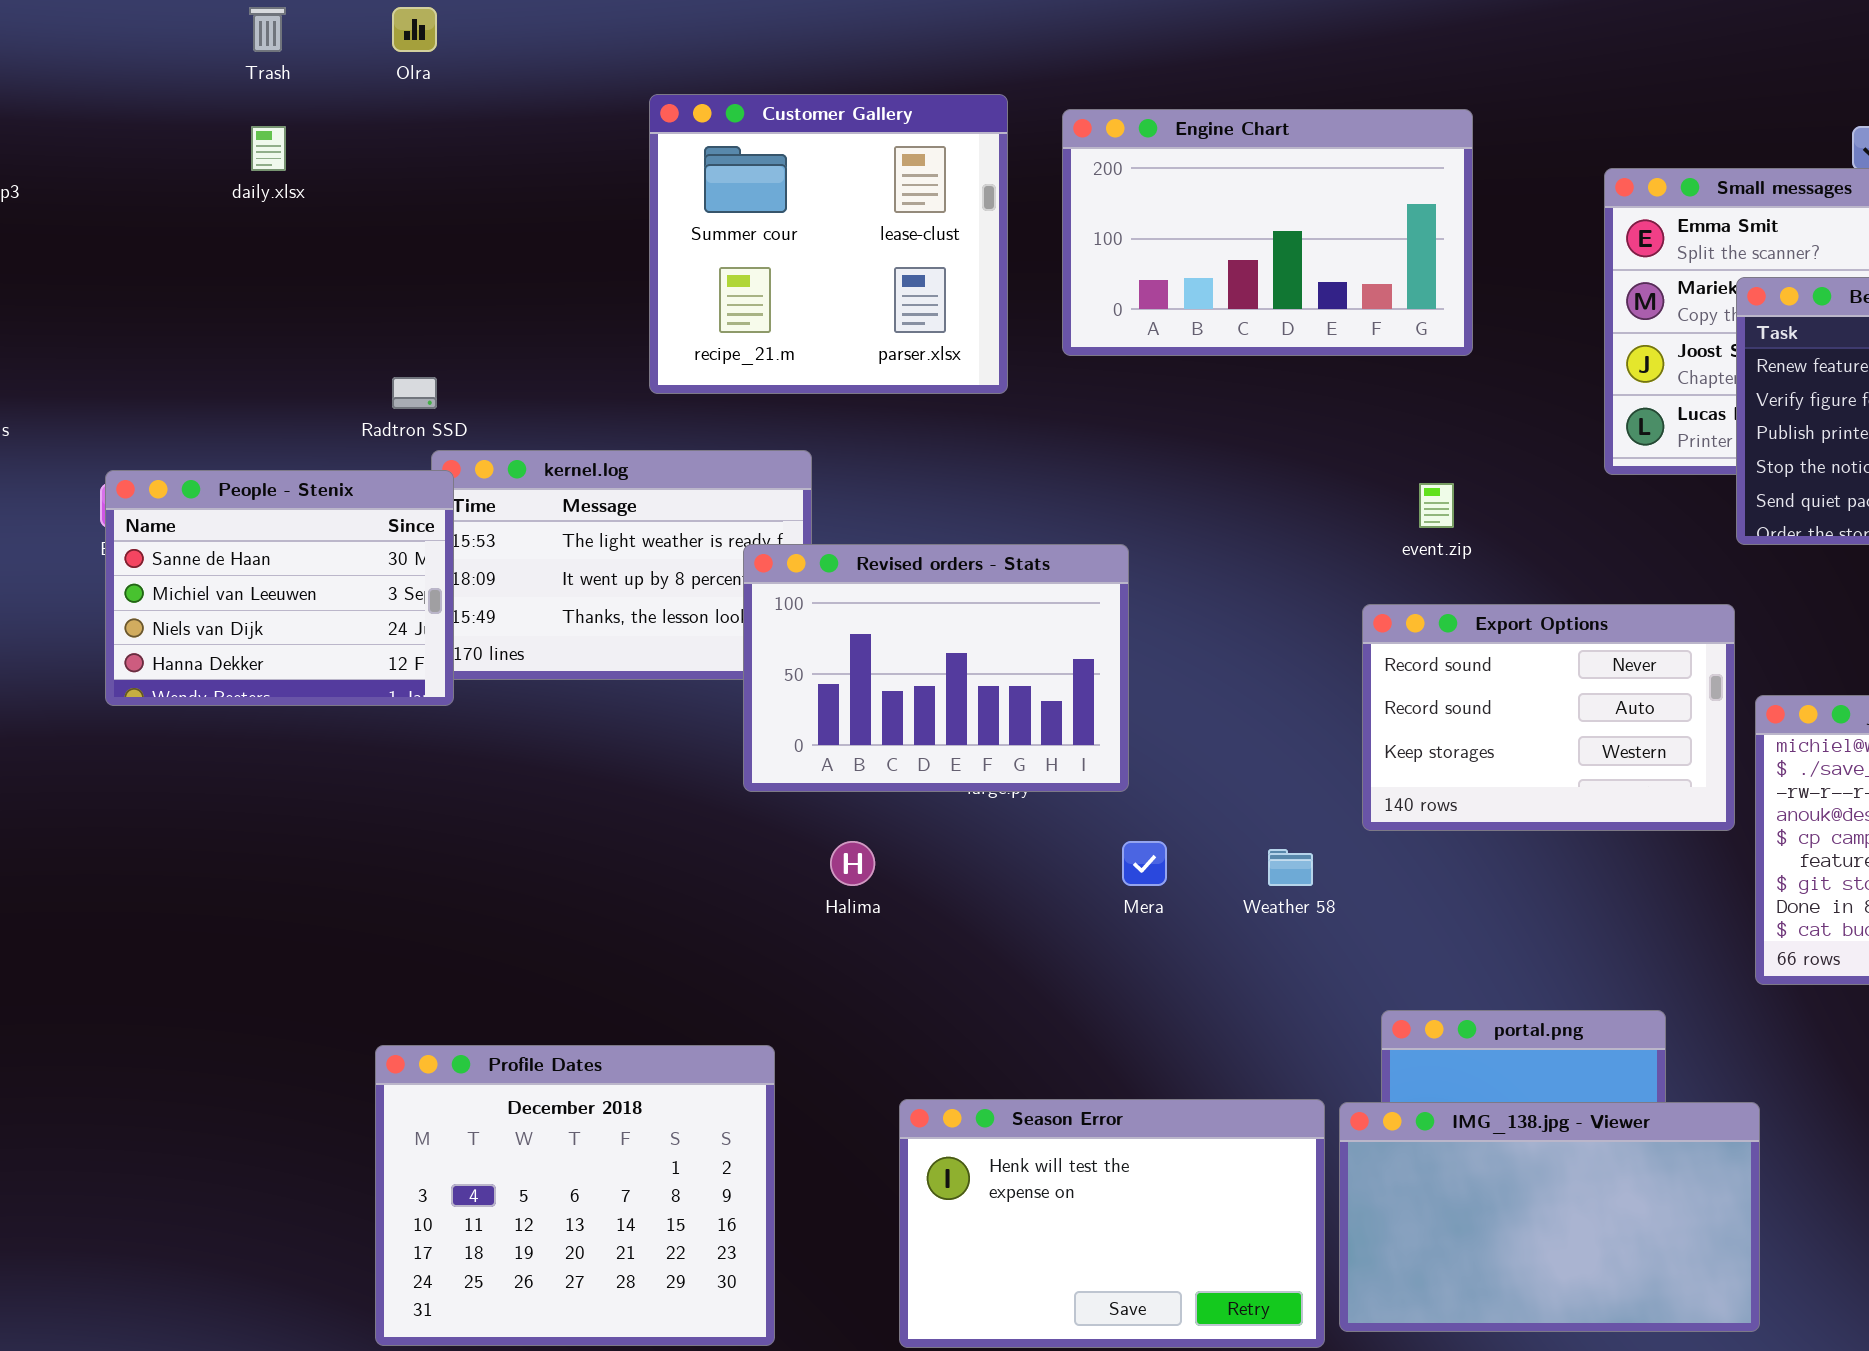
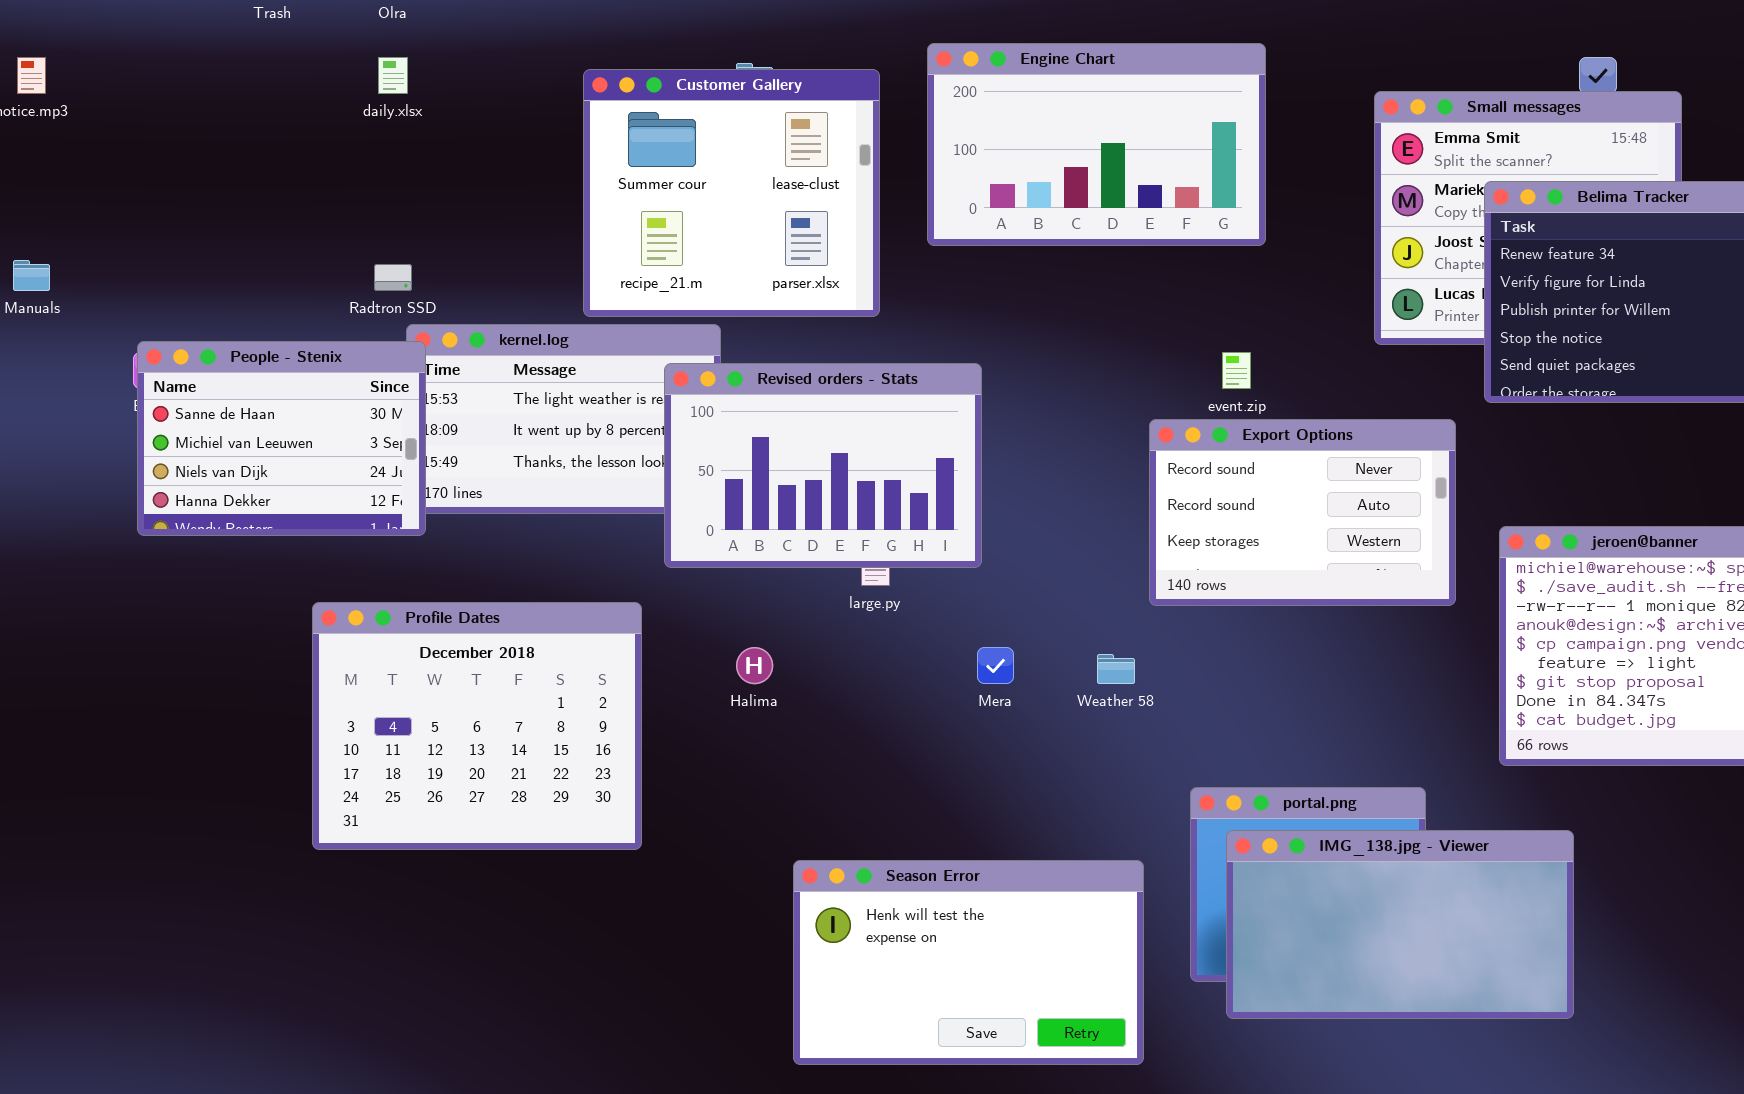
Customer Gallery: [649,94,1008,394] -> [583,69,880,317], moved
daily.xlsx: [251,126,286,171] -> [378,57,408,94], moved
Revised orders - Stats: [743,544,1129,792] -> [664,363,982,568], moved
Export Options: [1362,604,1735,831] -> [1149,419,1456,606], moved
Profile Dates: [375,1045,775,1346] -> [312,602,642,850], moved
IMG_138.jpg - Viewer: [1339,1102,1760,1332] -> [1226,830,1574,1019], moved

